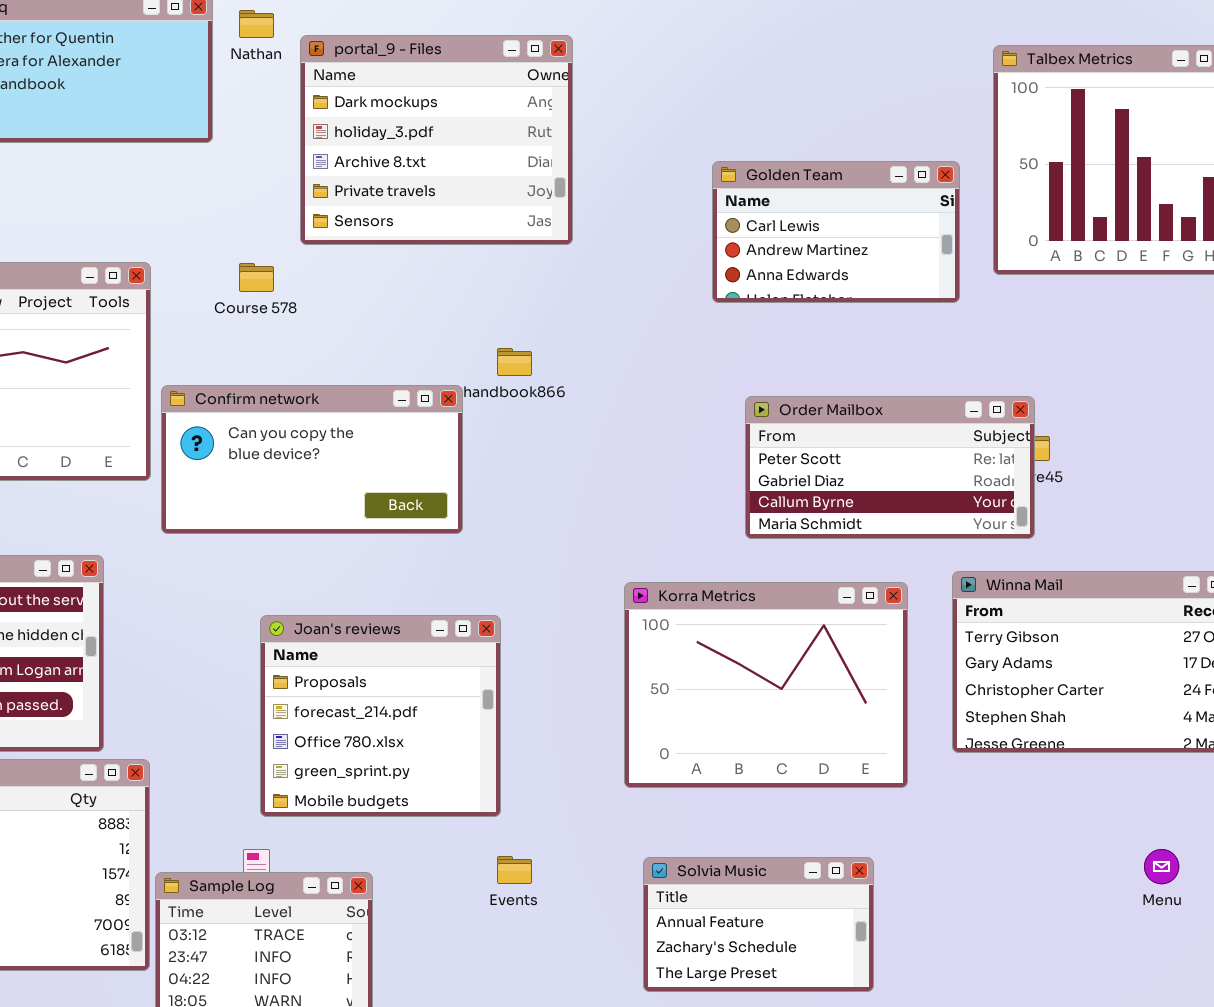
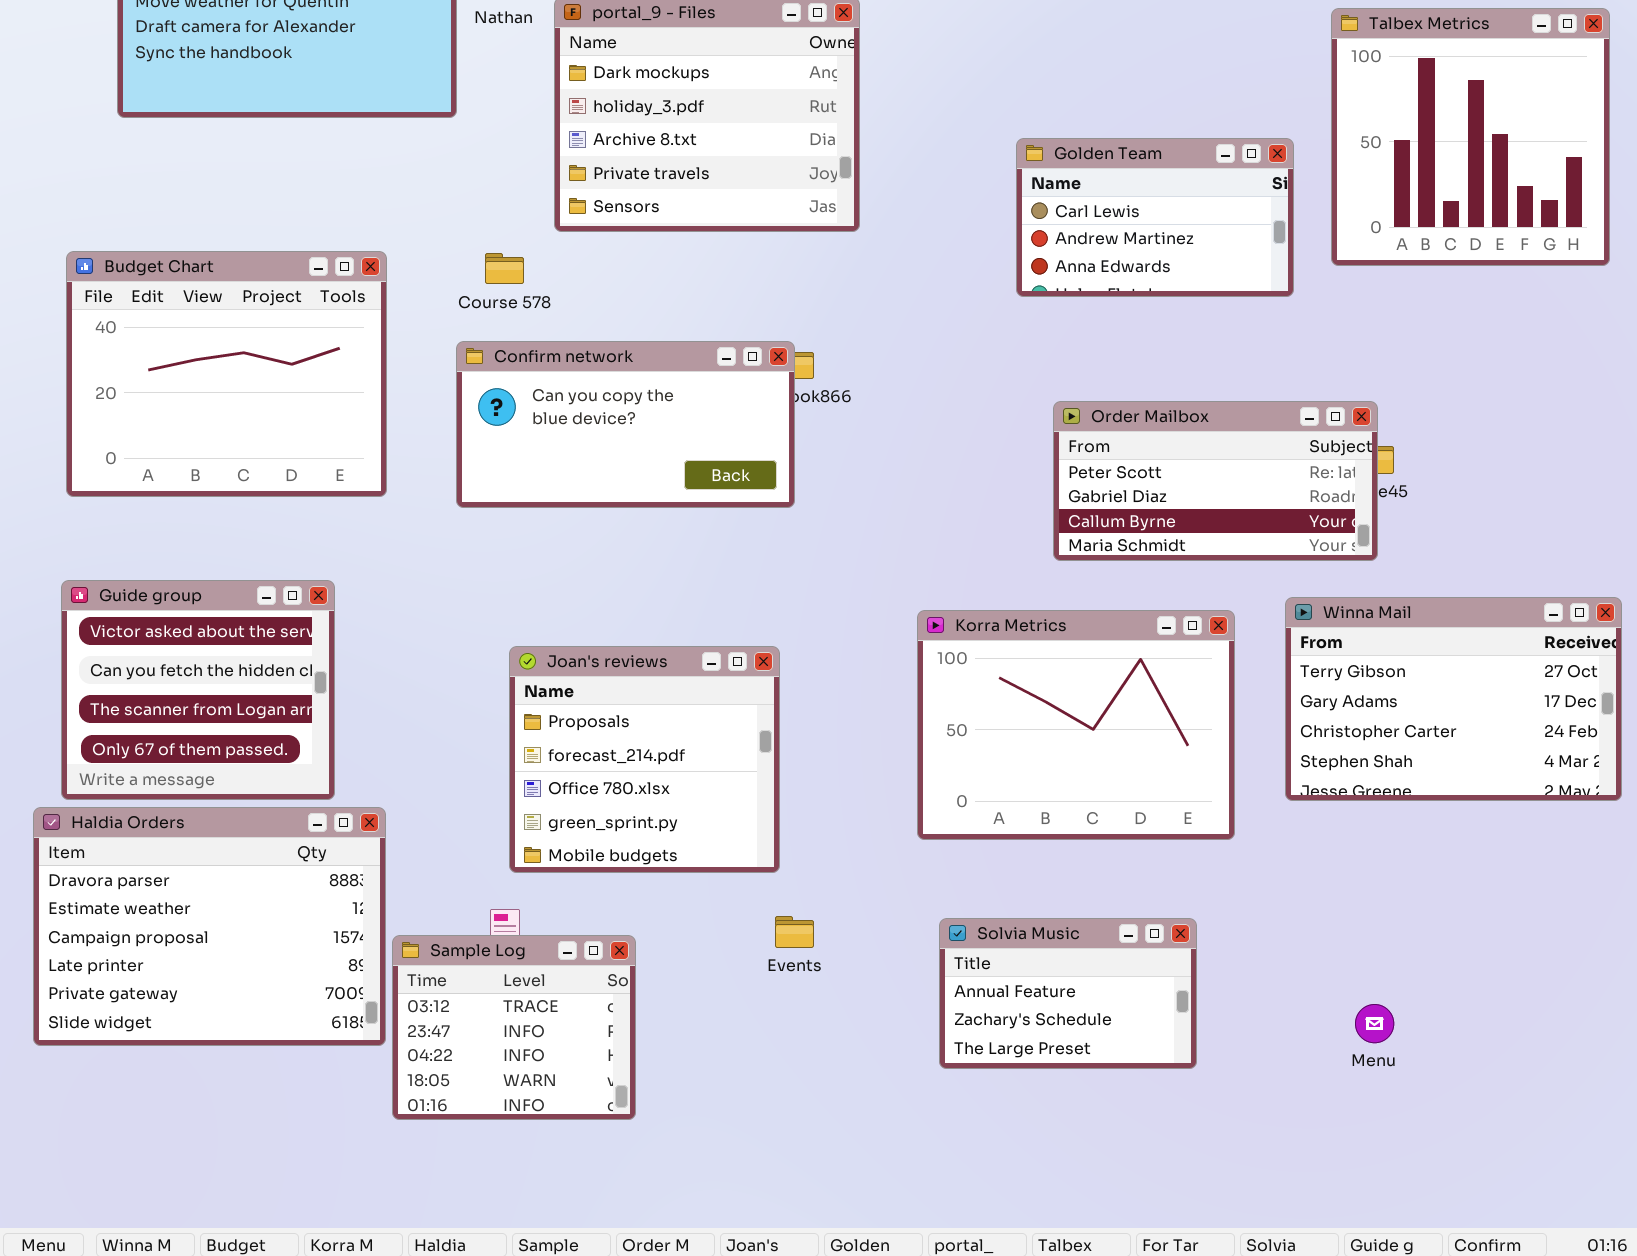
Confirm network: [161,385,463,534] -> [456,341,795,508], moved
Menu: [1144,849,1179,884] -> [1355,1004,1394,1043], moved

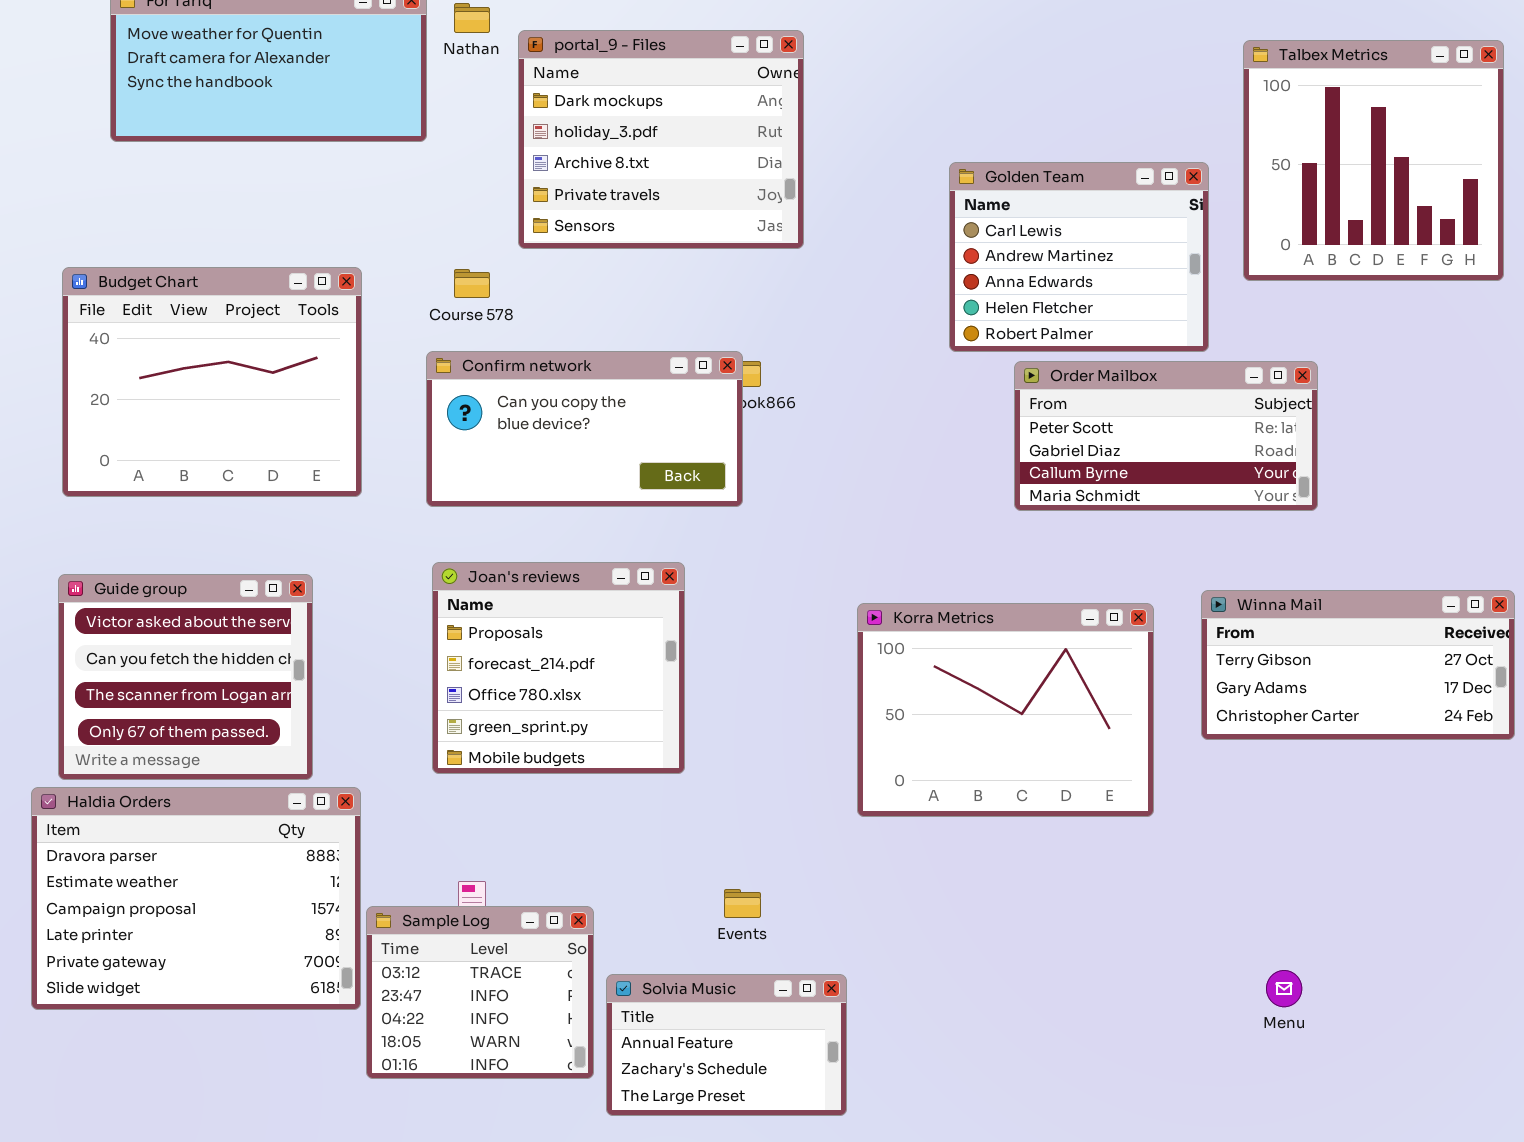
Golden Team: [1016,138,1294,297] -> [949,162,1209,352], resized
Order Mailbox: [1053,401,1378,561] -> [1014,361,1318,511], moved
Winna Mail: [1285,597,1622,801] -> [1201,590,1515,740], resized
Joan's reviews: [509,646,780,873] -> [432,562,685,774], moved
Solvia Music: [939,918,1197,1069] -> [606,974,847,1116], moved

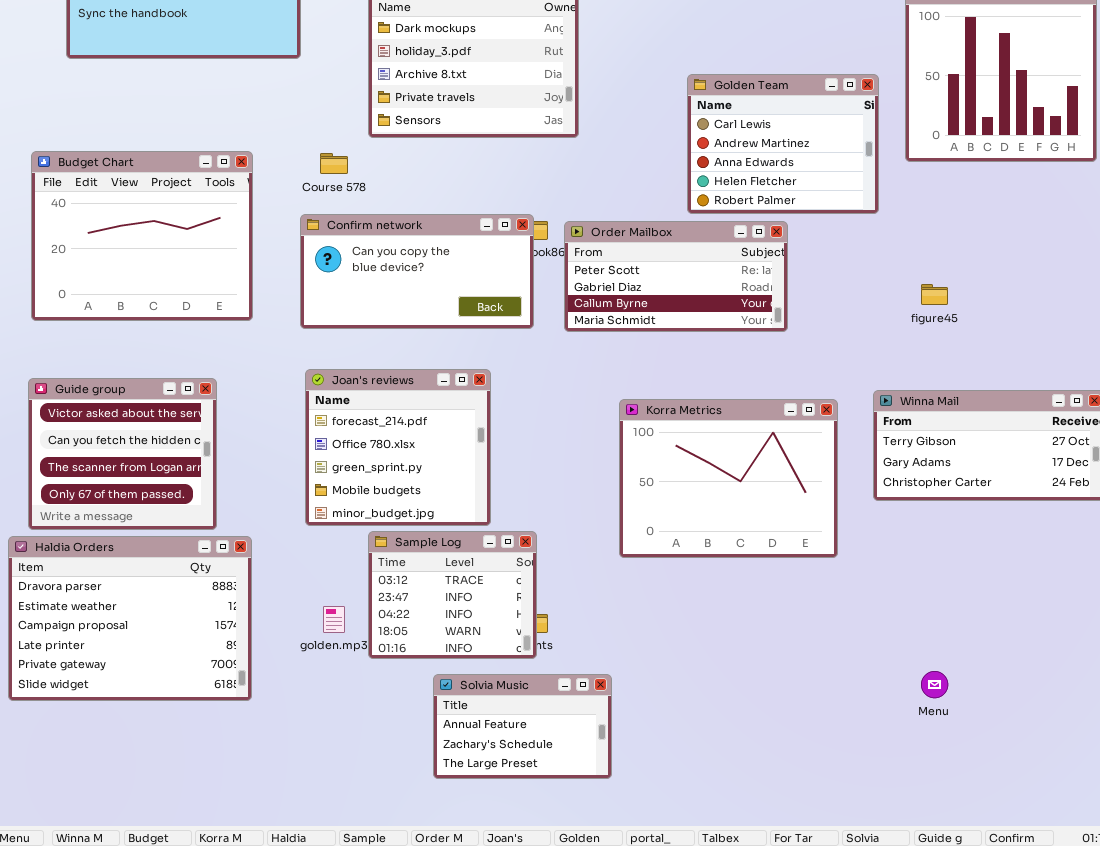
Order Mailbox: [1014,361,1318,511] -> [564,221,788,332], moved
Joan's reviews: [432,562,685,774] -> [305,369,491,526], scrolled down 1 row
Sample Log: [366,906,594,1079] -> [368,531,537,659], moved

